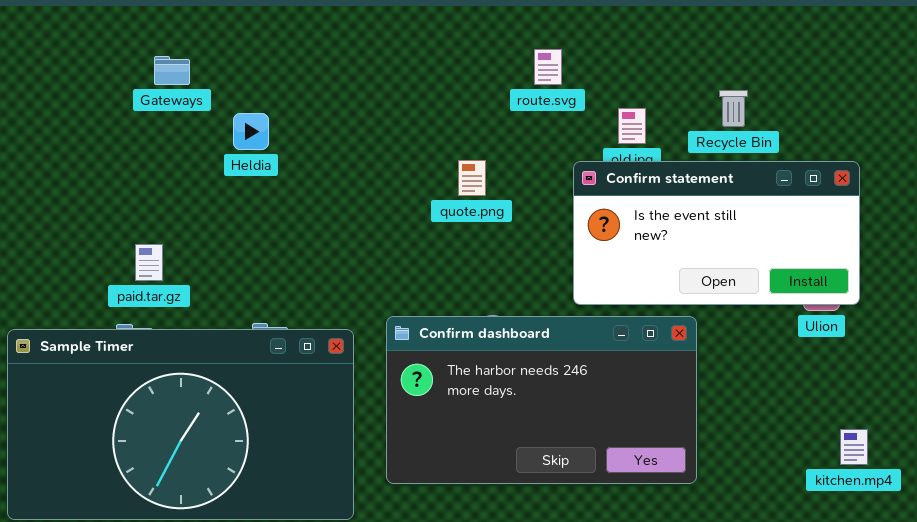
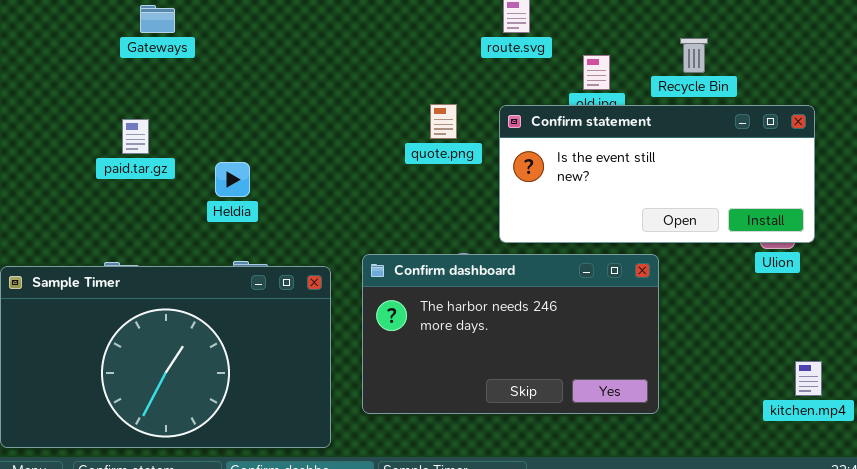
Heldia: [233,113,269,150] -> [215,162,250,197], moved
Confirm statement: [573,161,860,305] -> [499,105,815,243], resized
paid.tar.gz: [135,244,163,281] -> [122,119,149,154], moved

